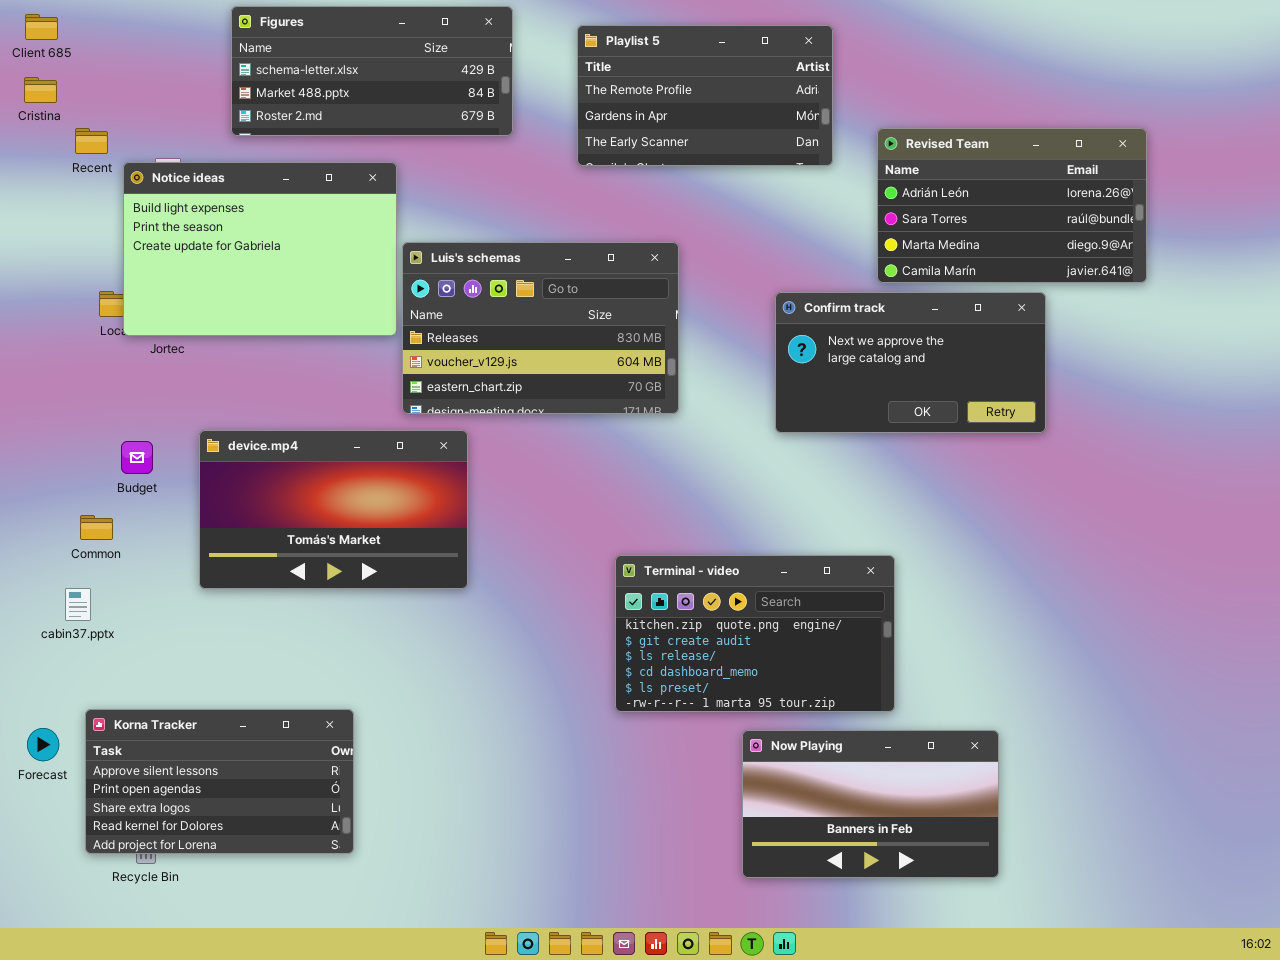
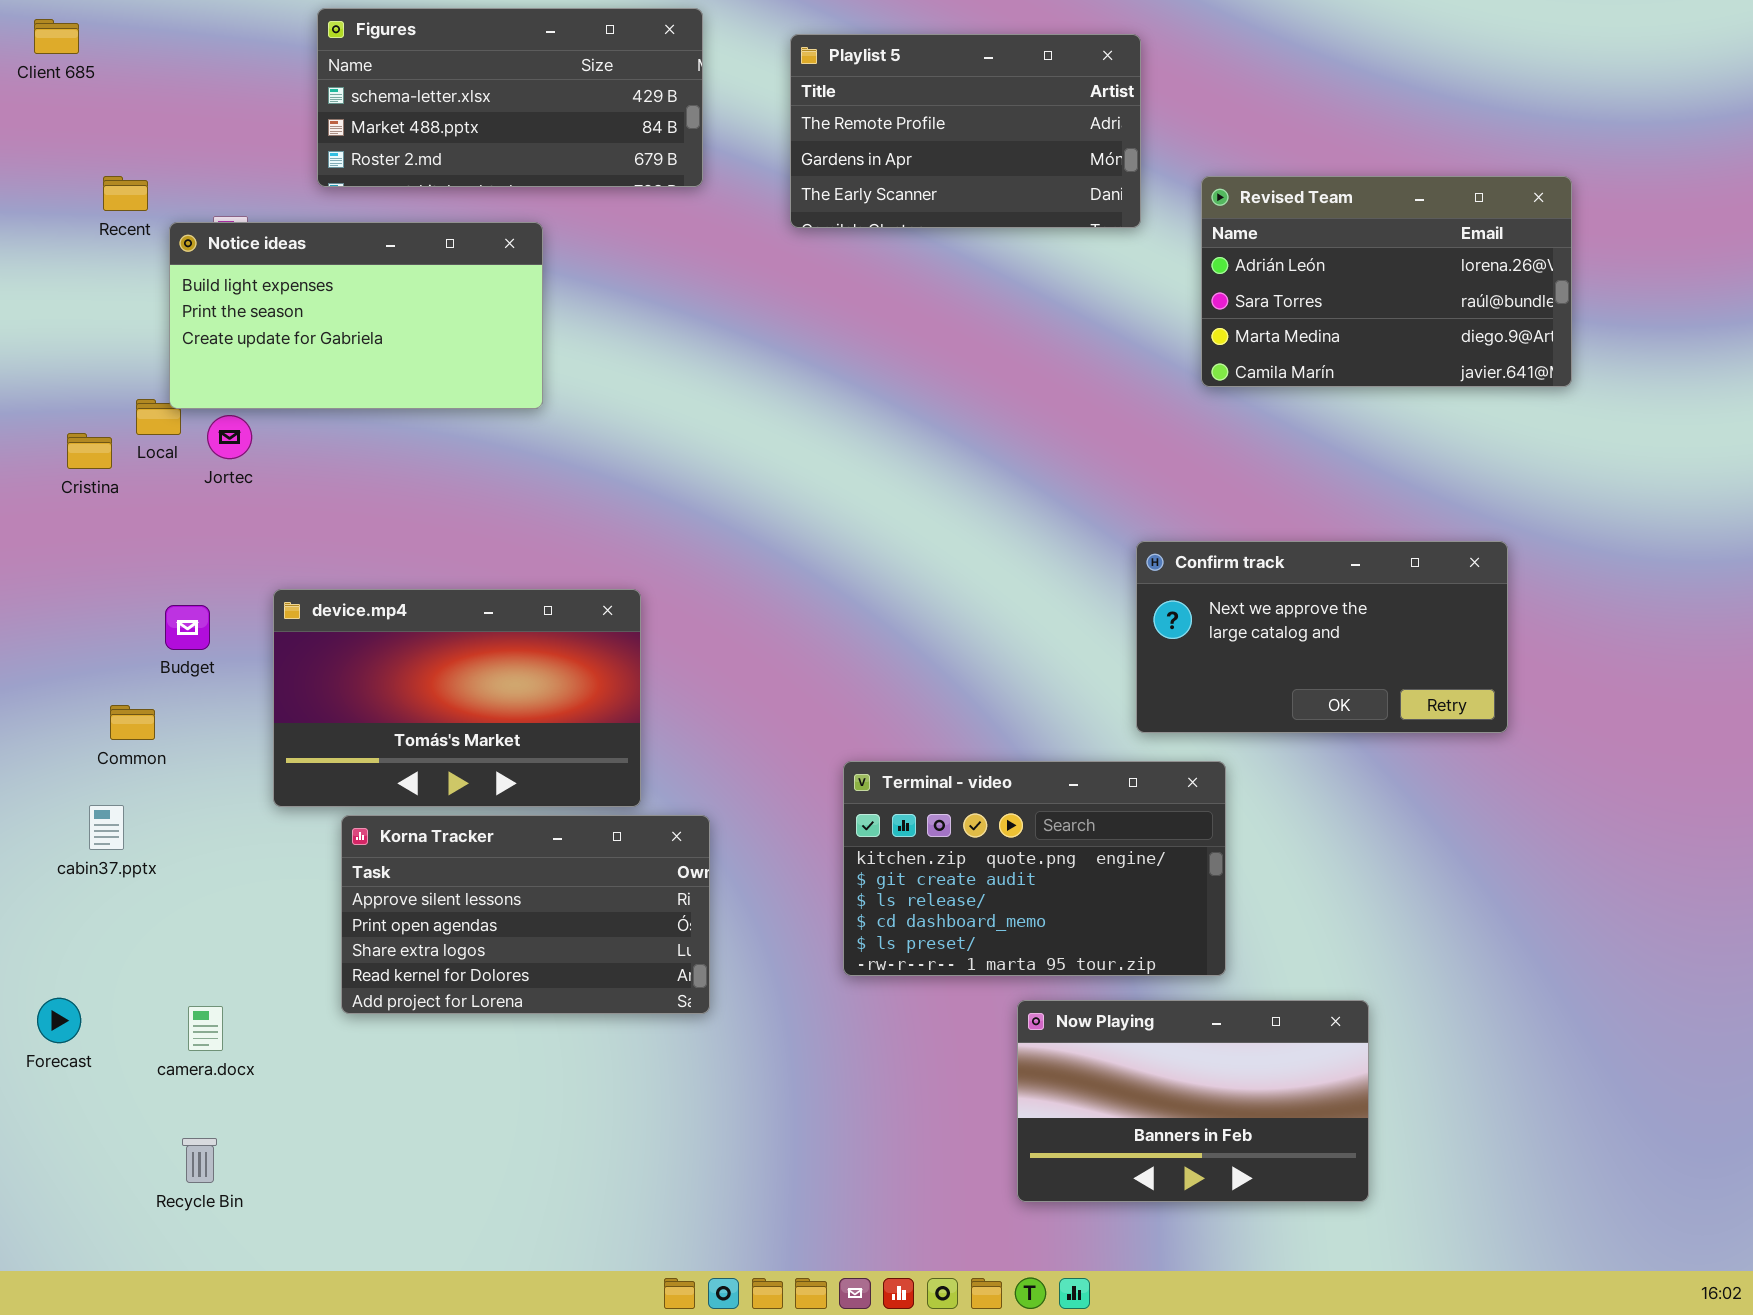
Cristina: [24,77,57,103] -> [67,433,112,469], moved
Notice ideas: [123,162,397,336] -> [169,222,543,409], resized
Luis's schemas: [402,242,679,414] -> none, closed
Confirm track: [775,292,1046,433] -> [1136,541,1508,733], moved
Korna Tracker: [85,709,354,854] -> [341,815,710,1014], moved

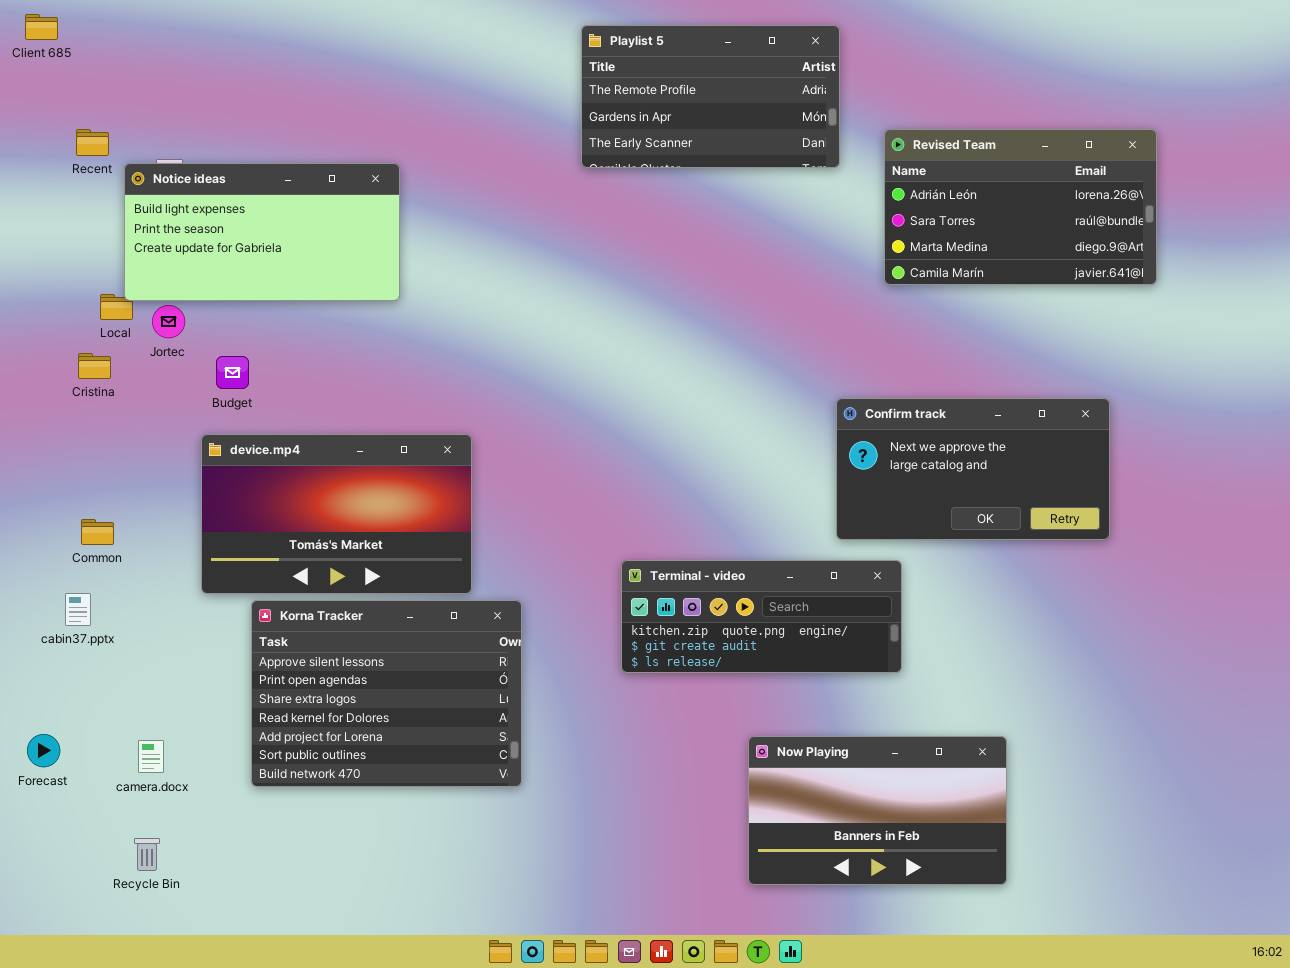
Figures: [317,8,703,187] -> none, closed
Cristina: [67,433,112,469] -> [78,353,111,379], moved
Budget: [165,605,210,650] -> [216,356,249,389], moved
Terminal - video: [843,761,1226,976] -> [621,560,902,673], resized
Korna Tracker: [341,815,710,1014] -> [251,600,522,787], resized

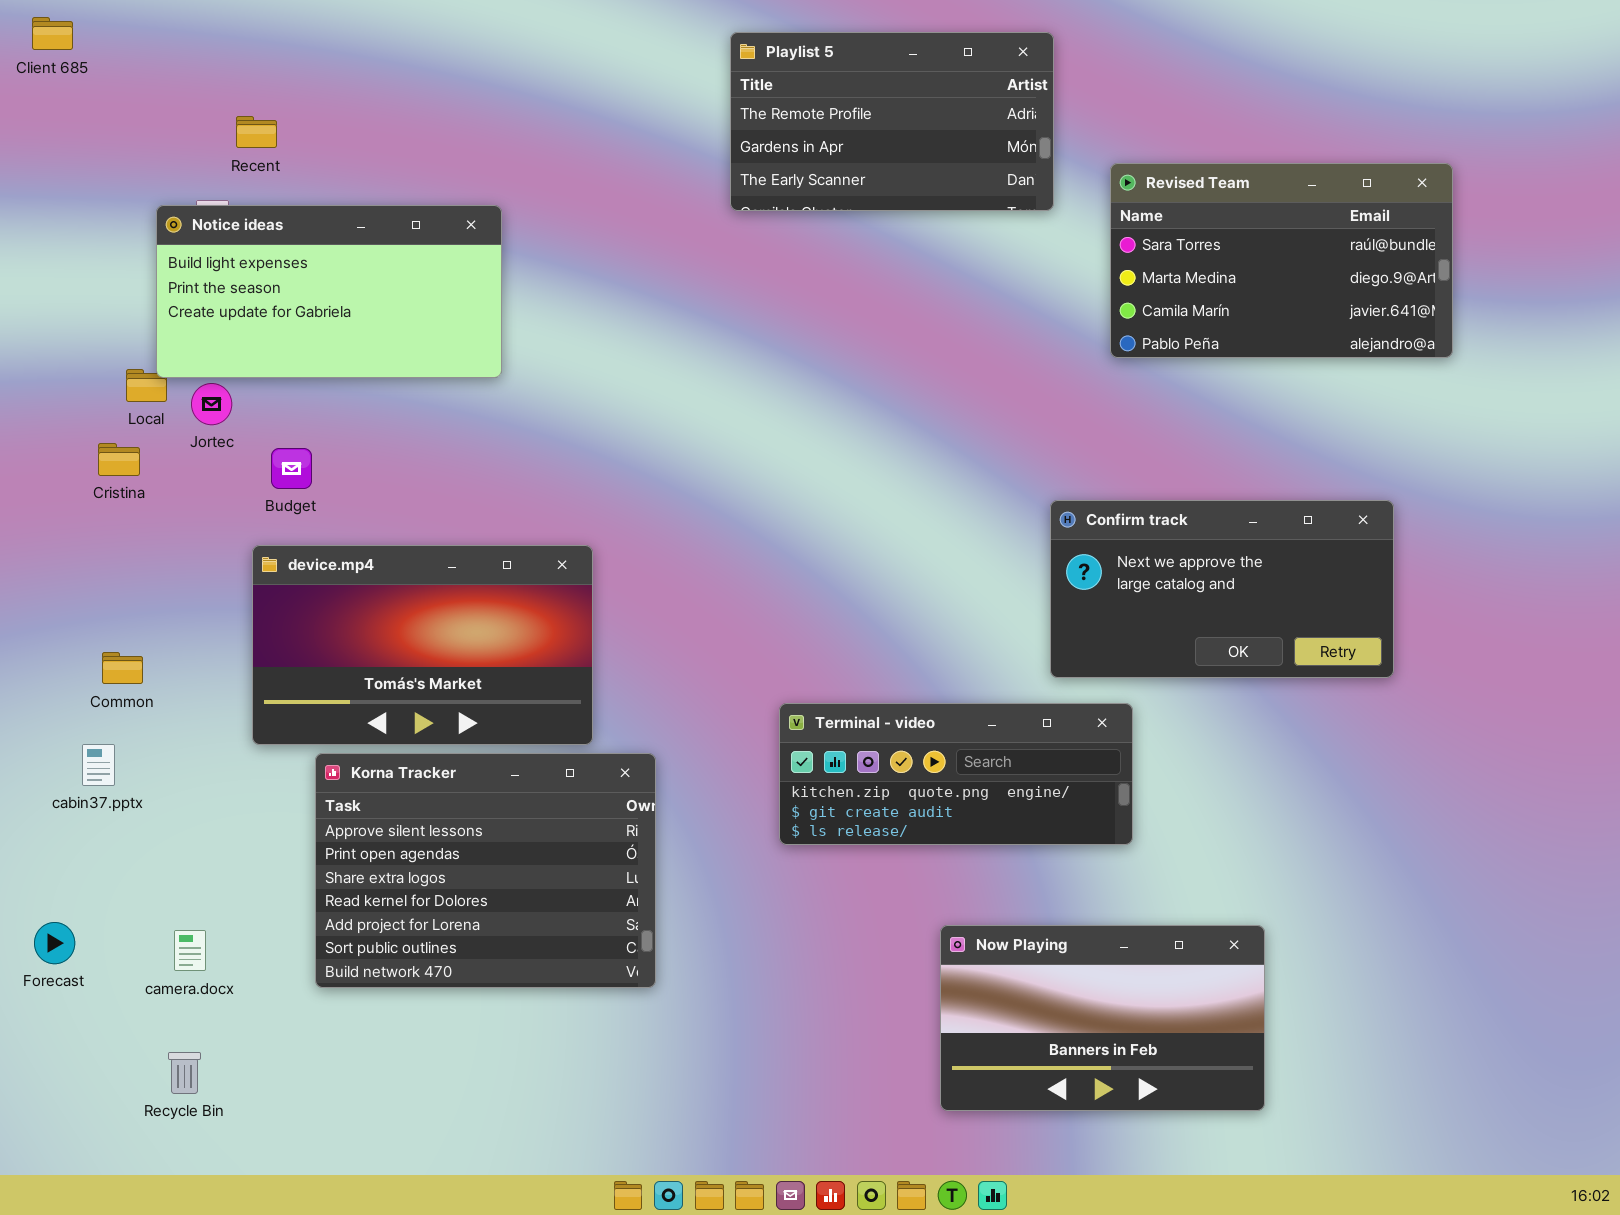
Recent: [76,129,109,156] -> [236,116,277,148], moved
Revised Team: [884,129,1157,285] -> [1110,163,1453,358], scrolled down 1 row

